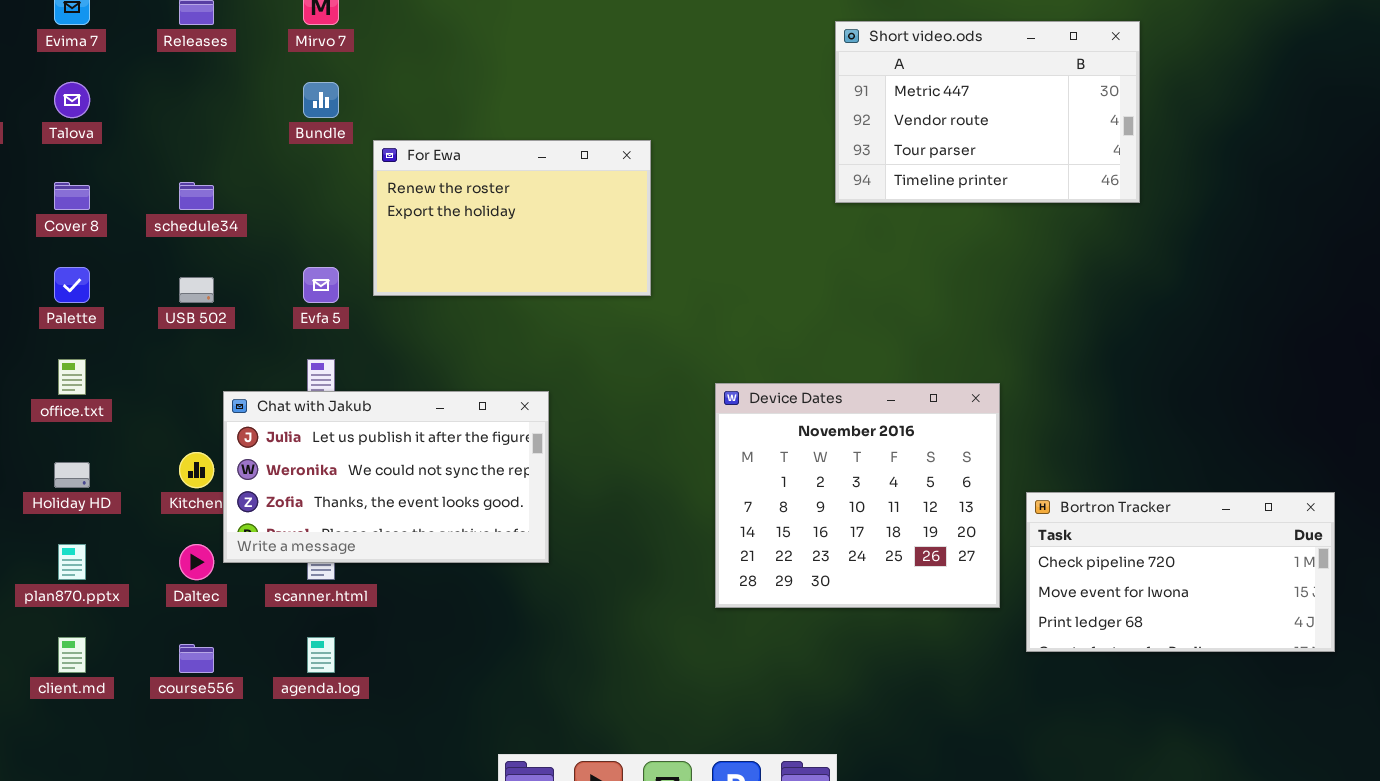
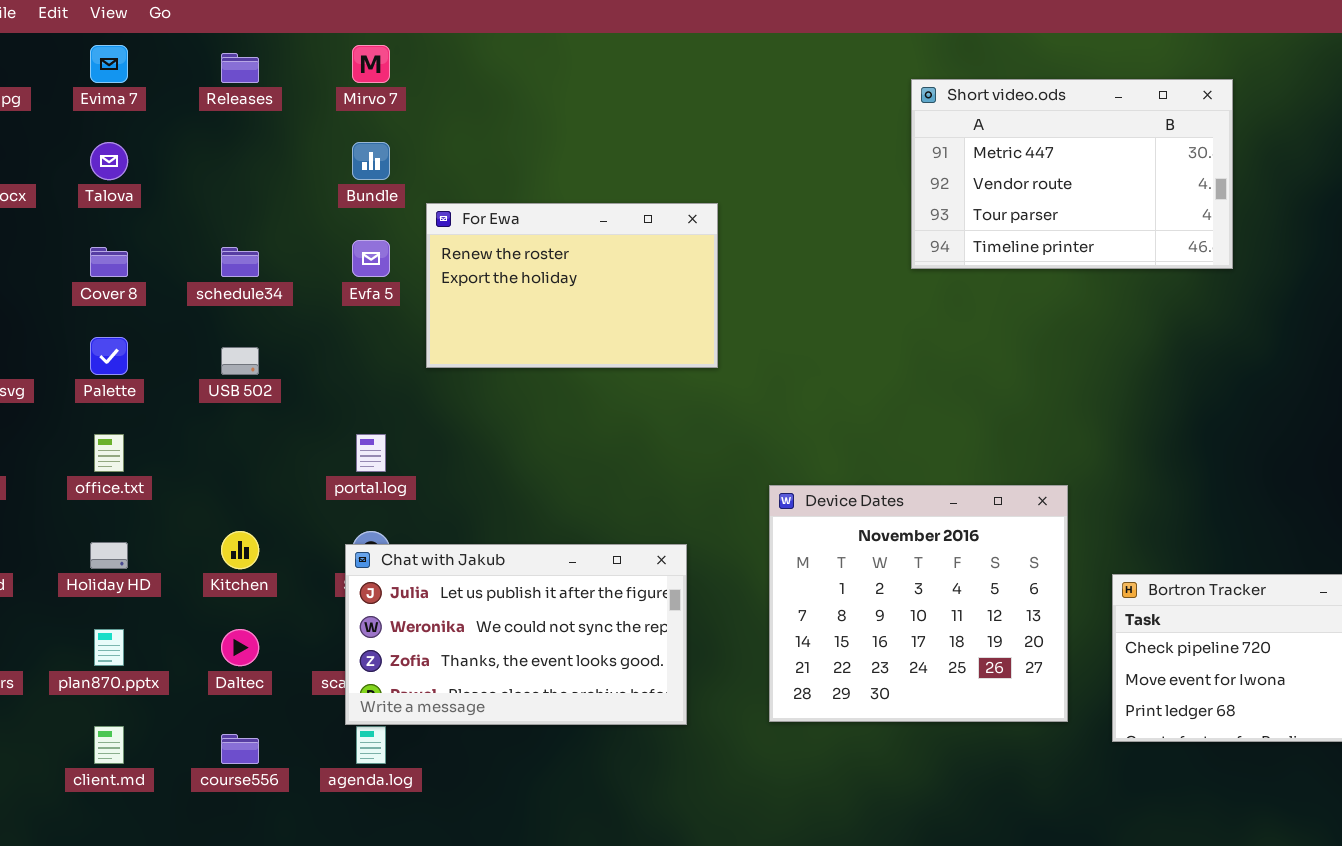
Evfa 5: [303,267,339,303] -> [352,240,390,277], moved
Device Dates: [715,383,1000,608] -> [769,485,1068,722], moved
Chat with Jakub: [223,391,549,563] -> [345,544,687,725], moved

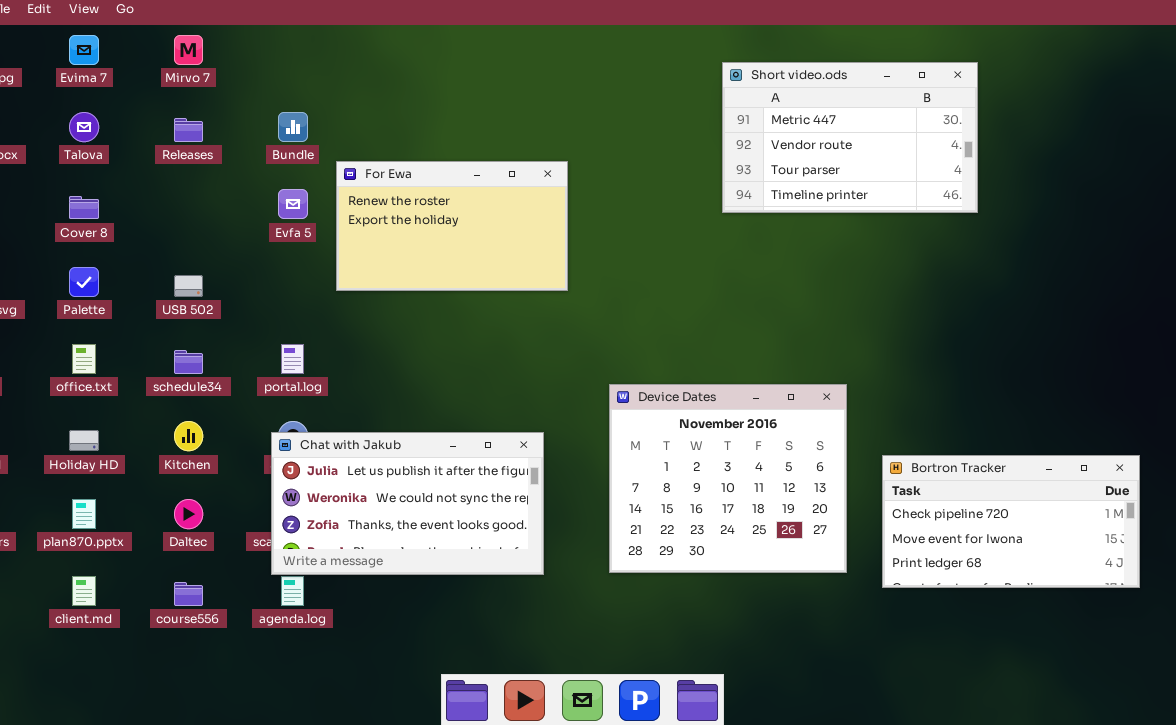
Mirvo 7: [352,45,390,83] -> [174,35,203,65], moved
Releases: [221,53,259,83] -> [174,118,203,142], moved
schedule34: [221,247,259,277] -> [174,350,203,374], moved

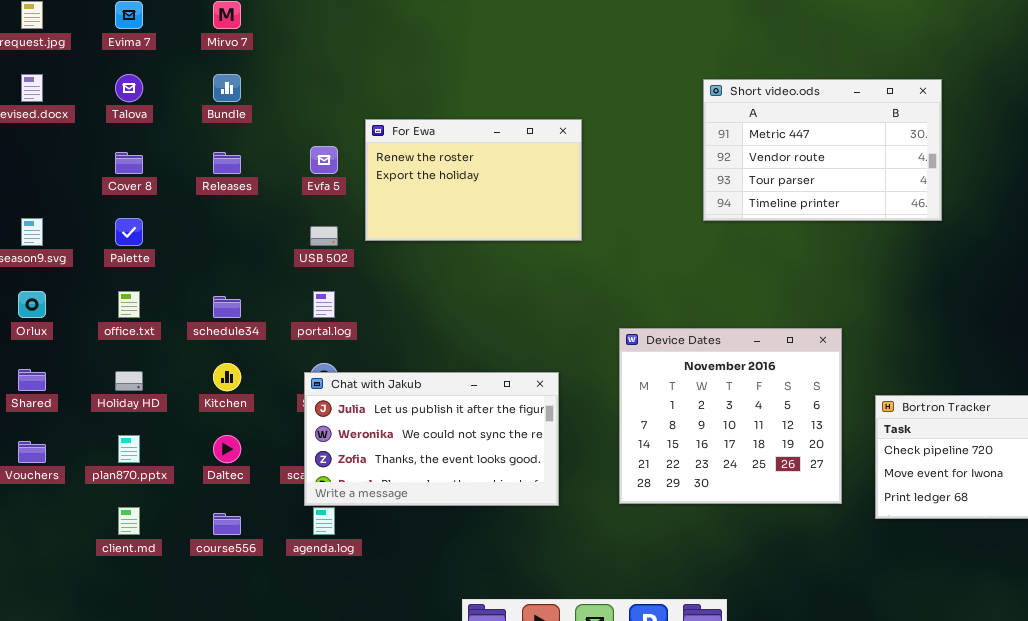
Short video.ods: [722,62,978,213] -> [703,79,942,221], moved
Bundle: [278,112,308,142] -> [213,74,241,102], moved
Releases: [174,118,203,142] -> [213,152,241,174], moved
USB 502: [174,275,203,297] -> [310,226,338,246], moved

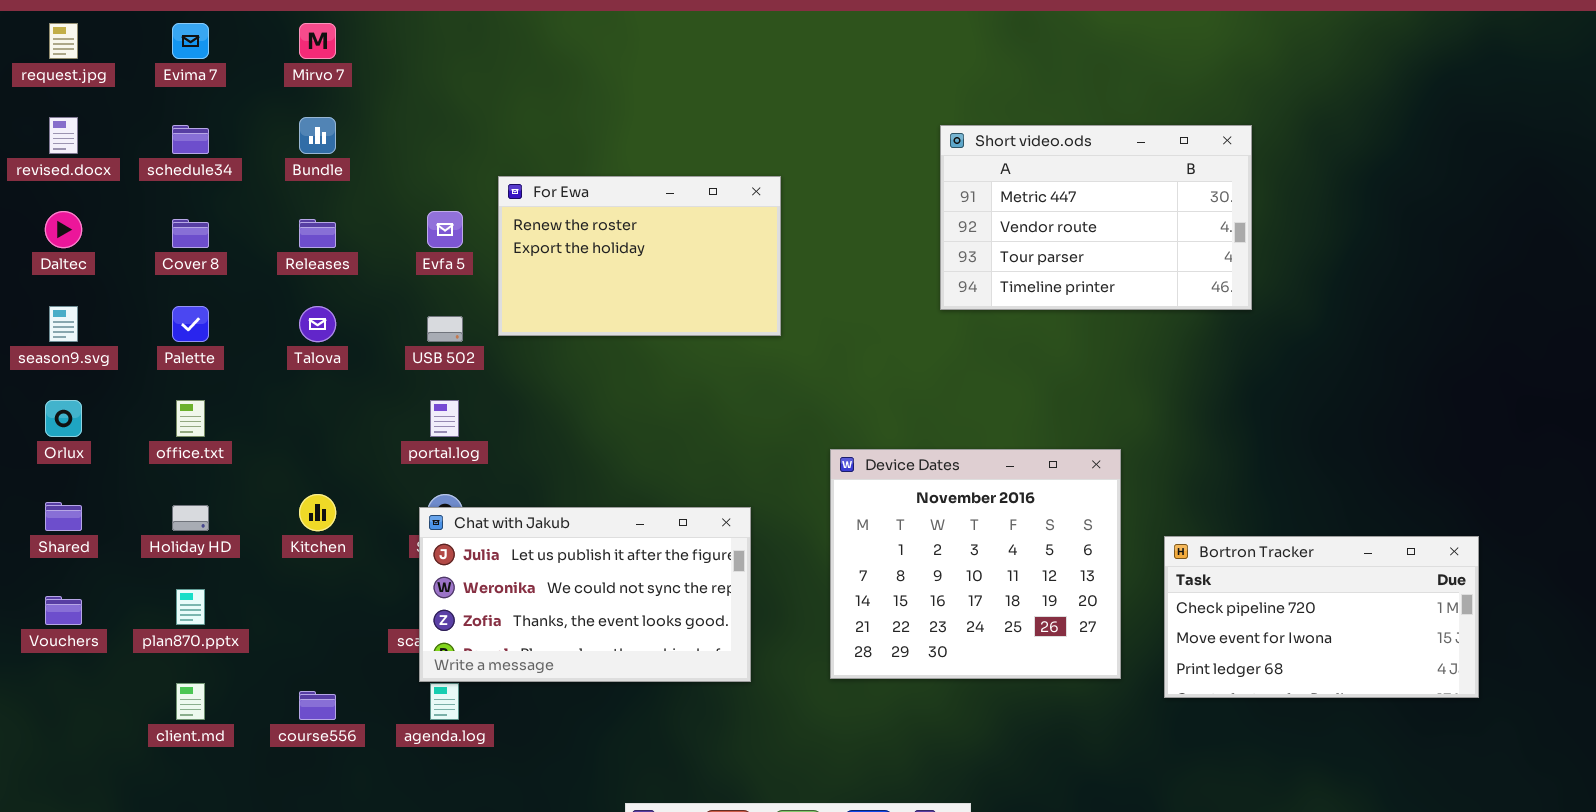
Talova: [115,74,143,102] -> [299,306,336,342], moved
schedule34: [213,296,241,318] -> [172,125,209,154], moved
Daltec: [213,435,241,463] -> [45,211,82,248], moved

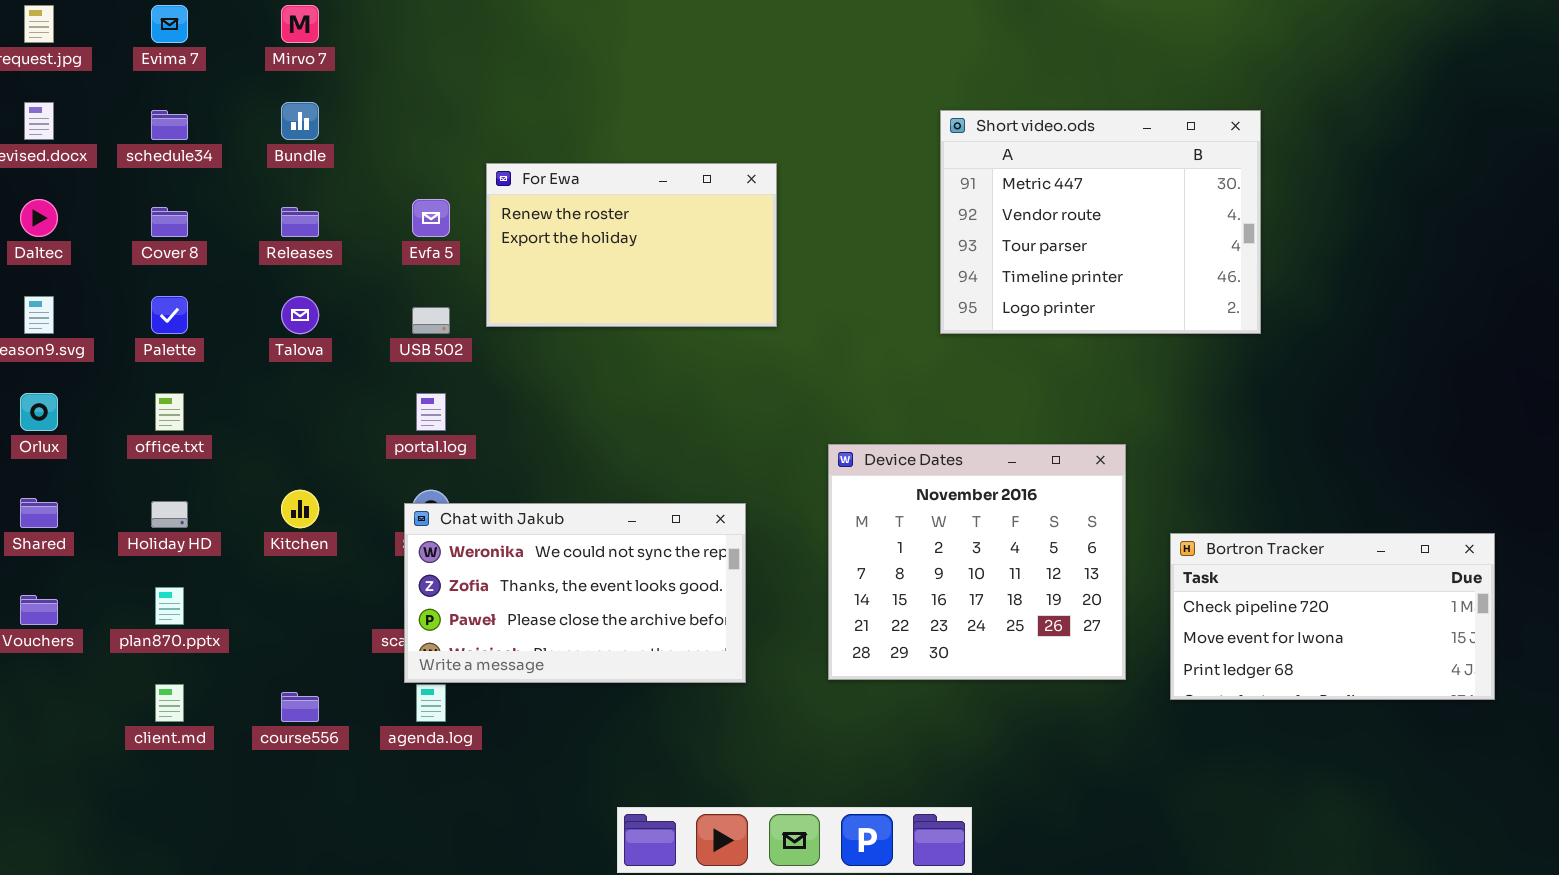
Short video.ods: [940,125,1252,310] -> [940,110,1261,334], resized
Chat with Jakub: [419,507,751,682] -> [404,503,746,683], scrolled down 1 row

